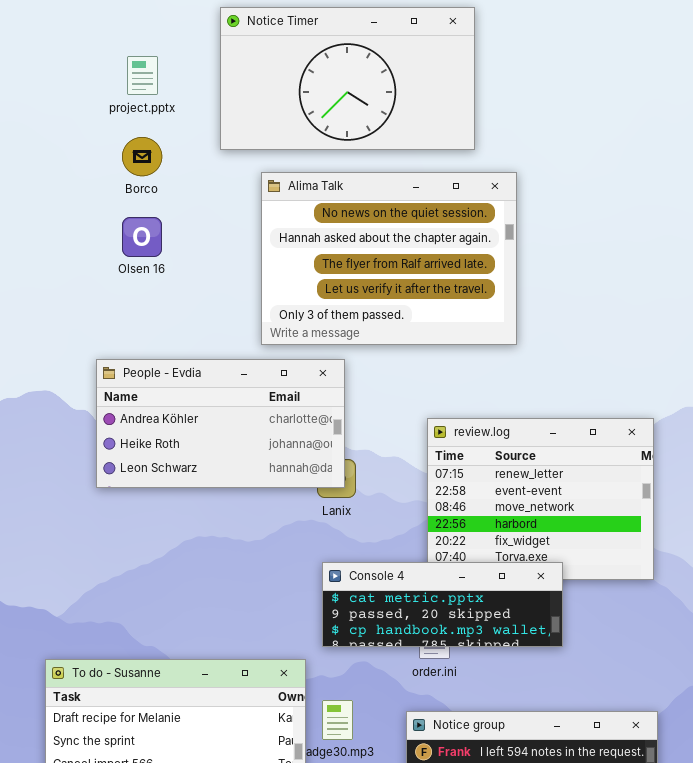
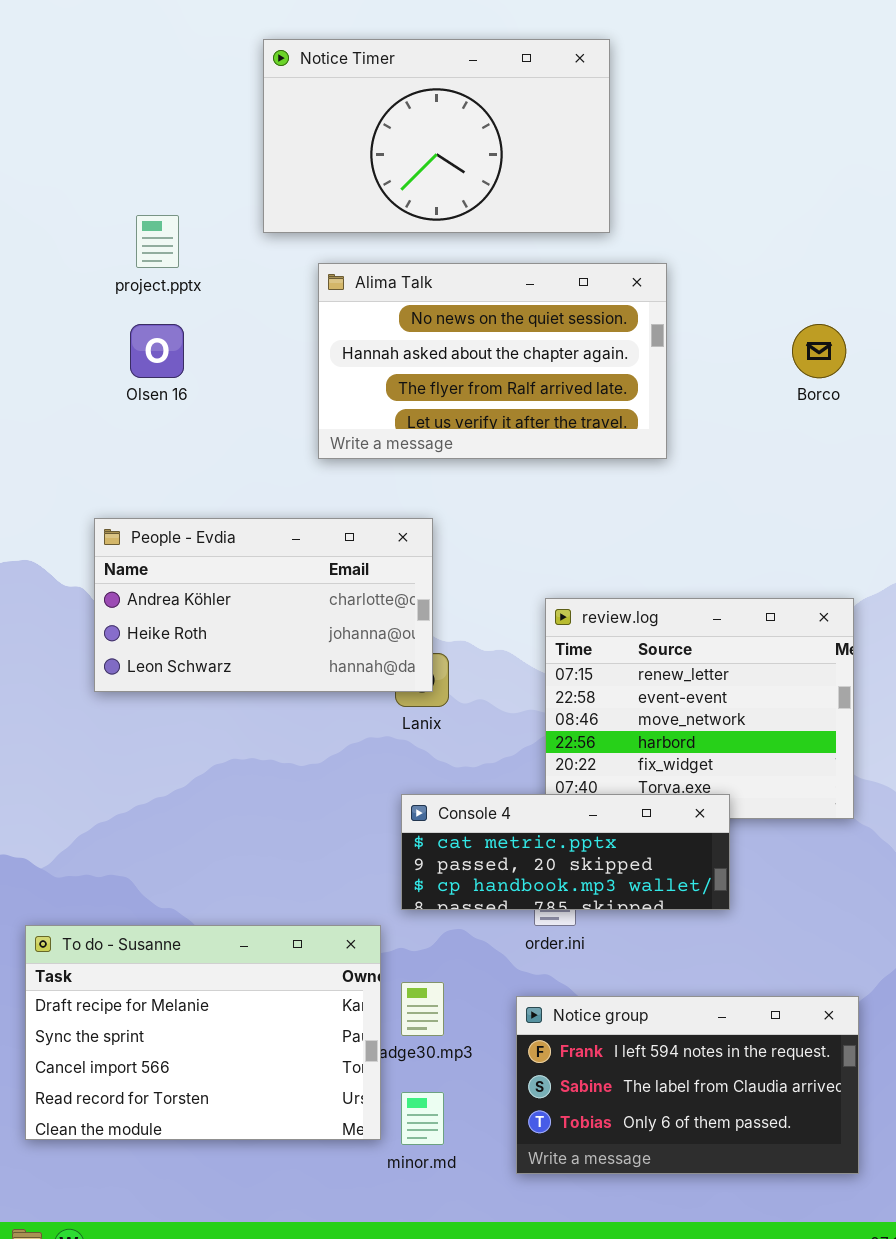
project.pptx: [127,56,158,95] -> [136,215,179,268], moved
Borco: [122,137,162,176] -> [792,324,846,378], moved
Alima Talk: [261,172,517,345] -> [318,263,667,459], resized

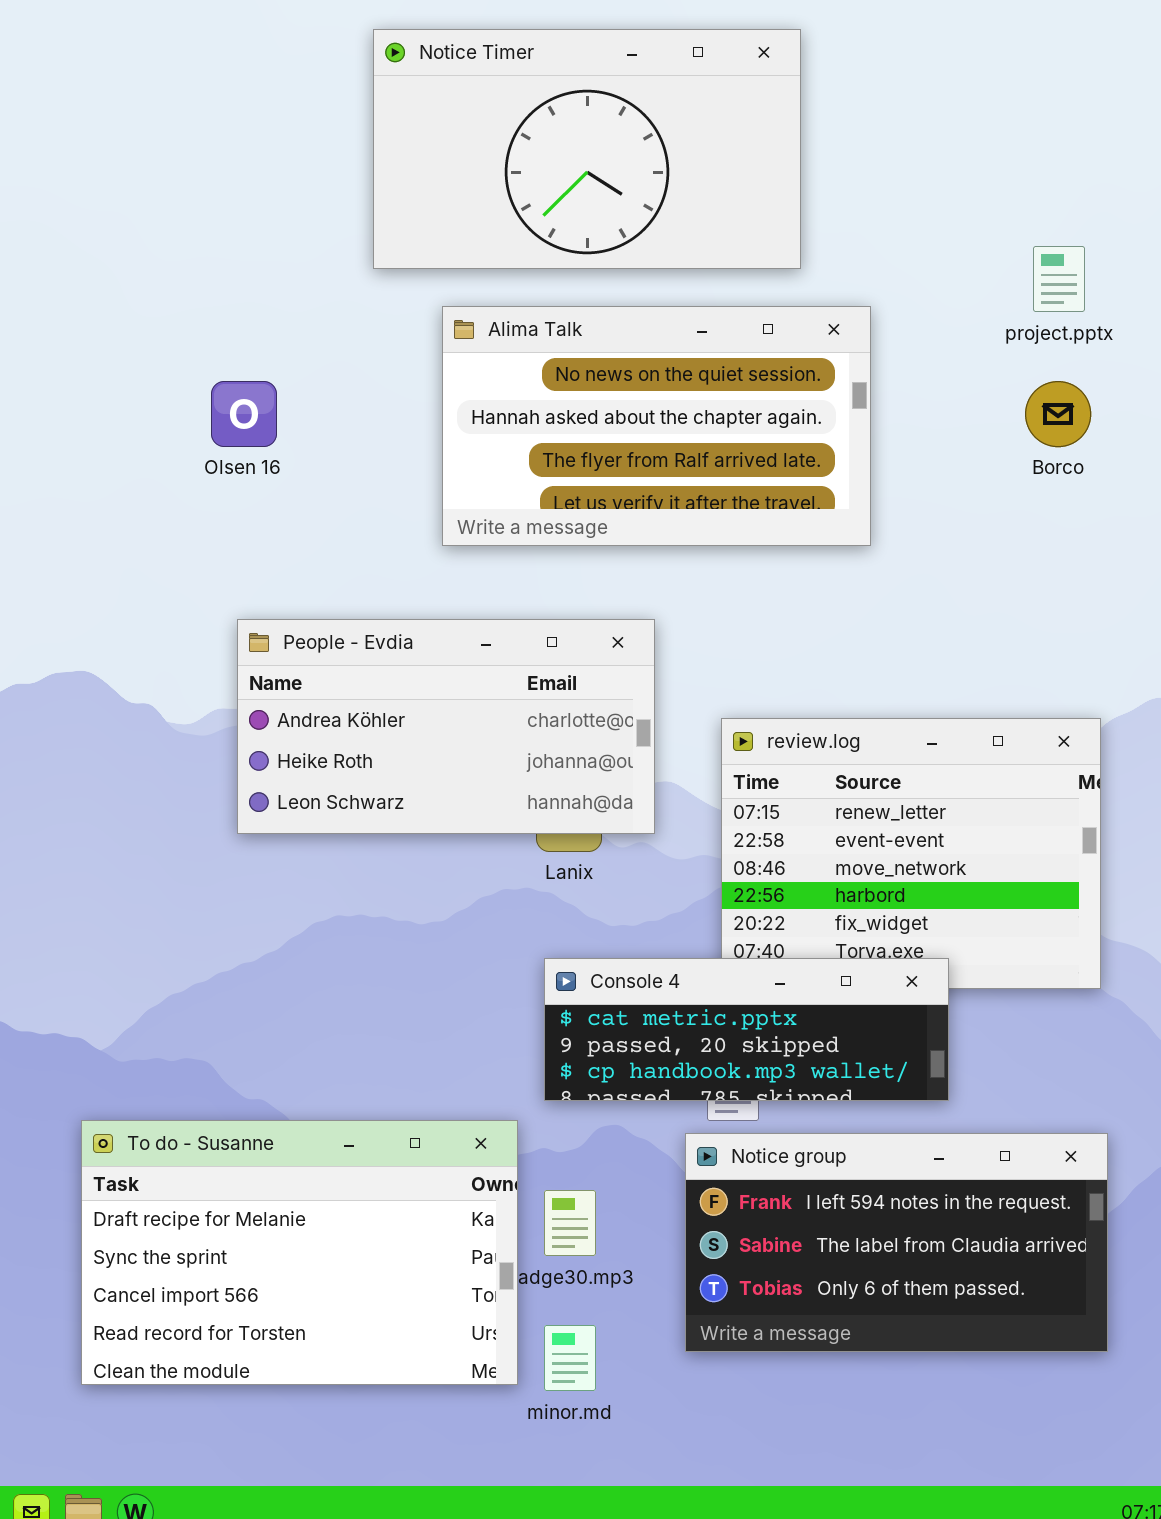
project.pptx: [136,215,179,268] -> [1033,246,1085,312], moved
People - Evdia: [94,518,433,692] -> [237,619,655,834], moved
Notice group: [516,996,859,1174] -> [685,1133,1108,1352], moved

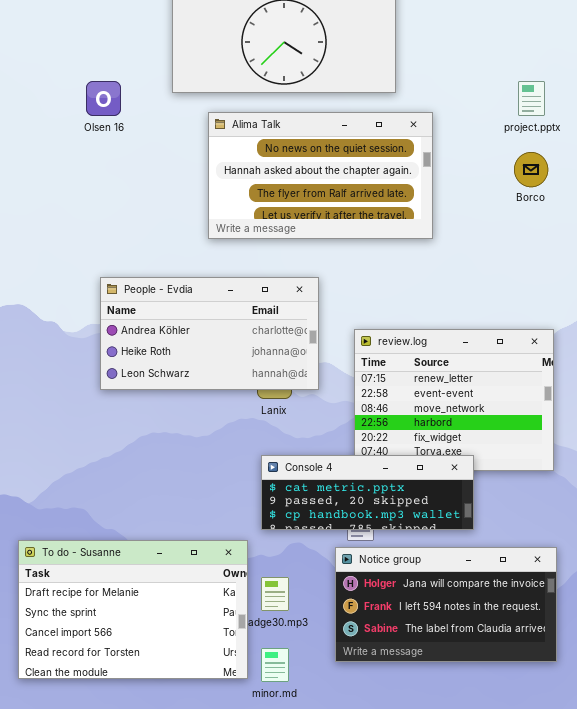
Olsen 16: [211,381,277,447] -> [86,81,121,116], moved
Notice group: [685,1133,1108,1352] -> [335,547,557,662], scrolled up 1 row

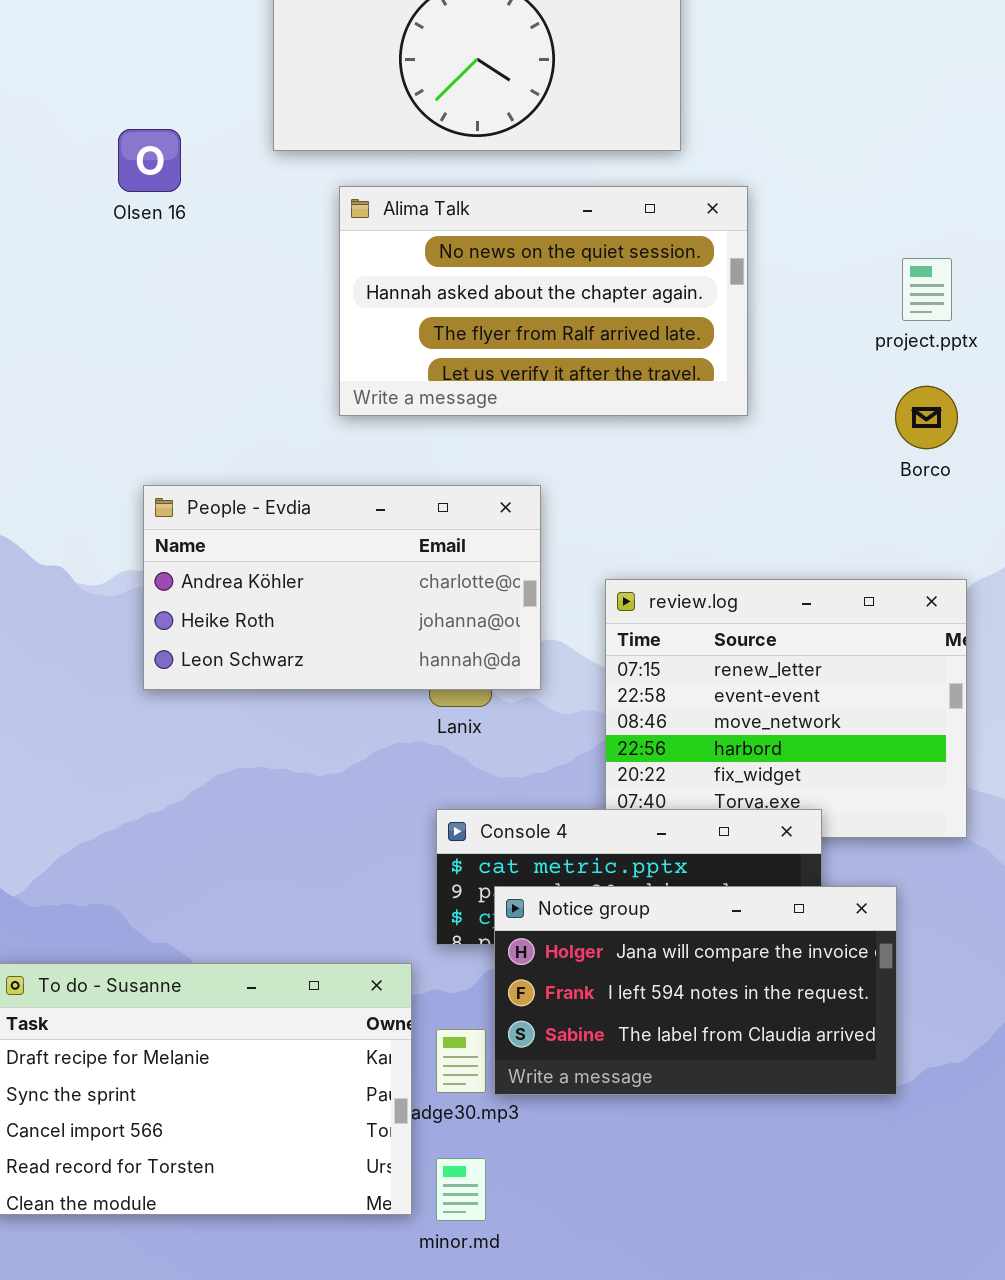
project.pptx: [518,81,545,116] -> [902,258,952,321], moved
Borco: [514,152,548,187] -> [895,386,958,449], moved
Notice group: [335,547,557,662] -> [494,886,897,1095], moved

